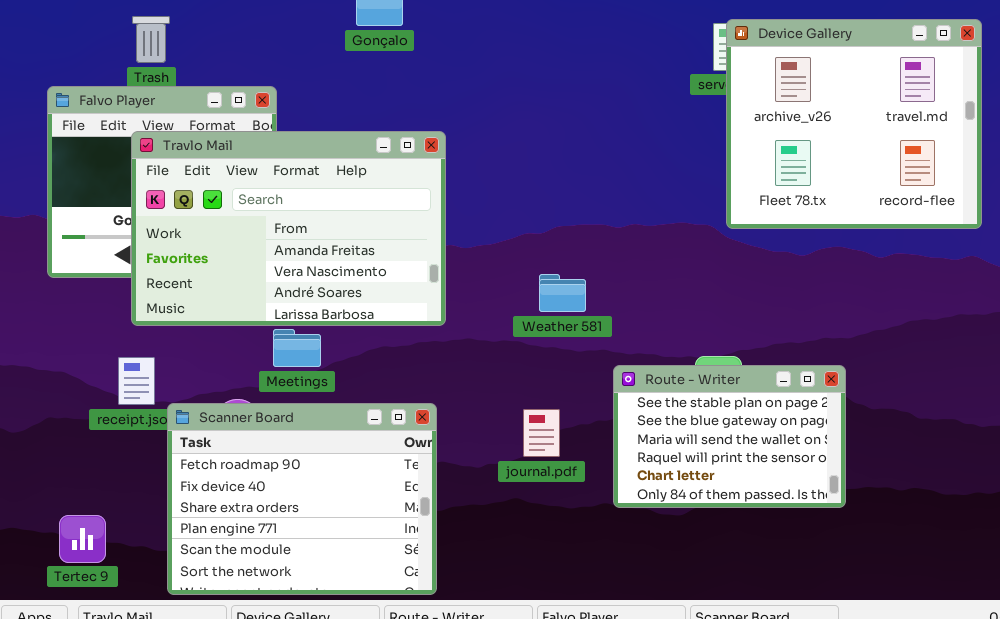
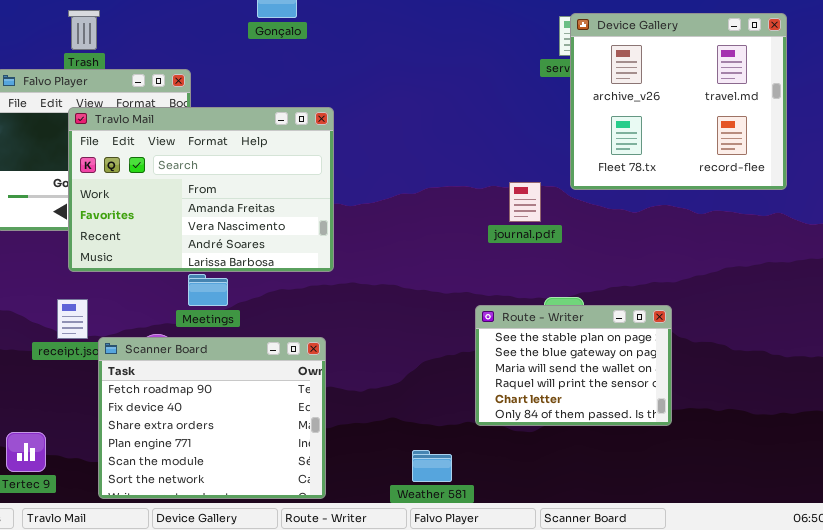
Weather 581: [539,274,586,312] -> [412,450,452,482], moved
journal.pdf: [523,409,560,457] -> [509,182,541,222], moved

